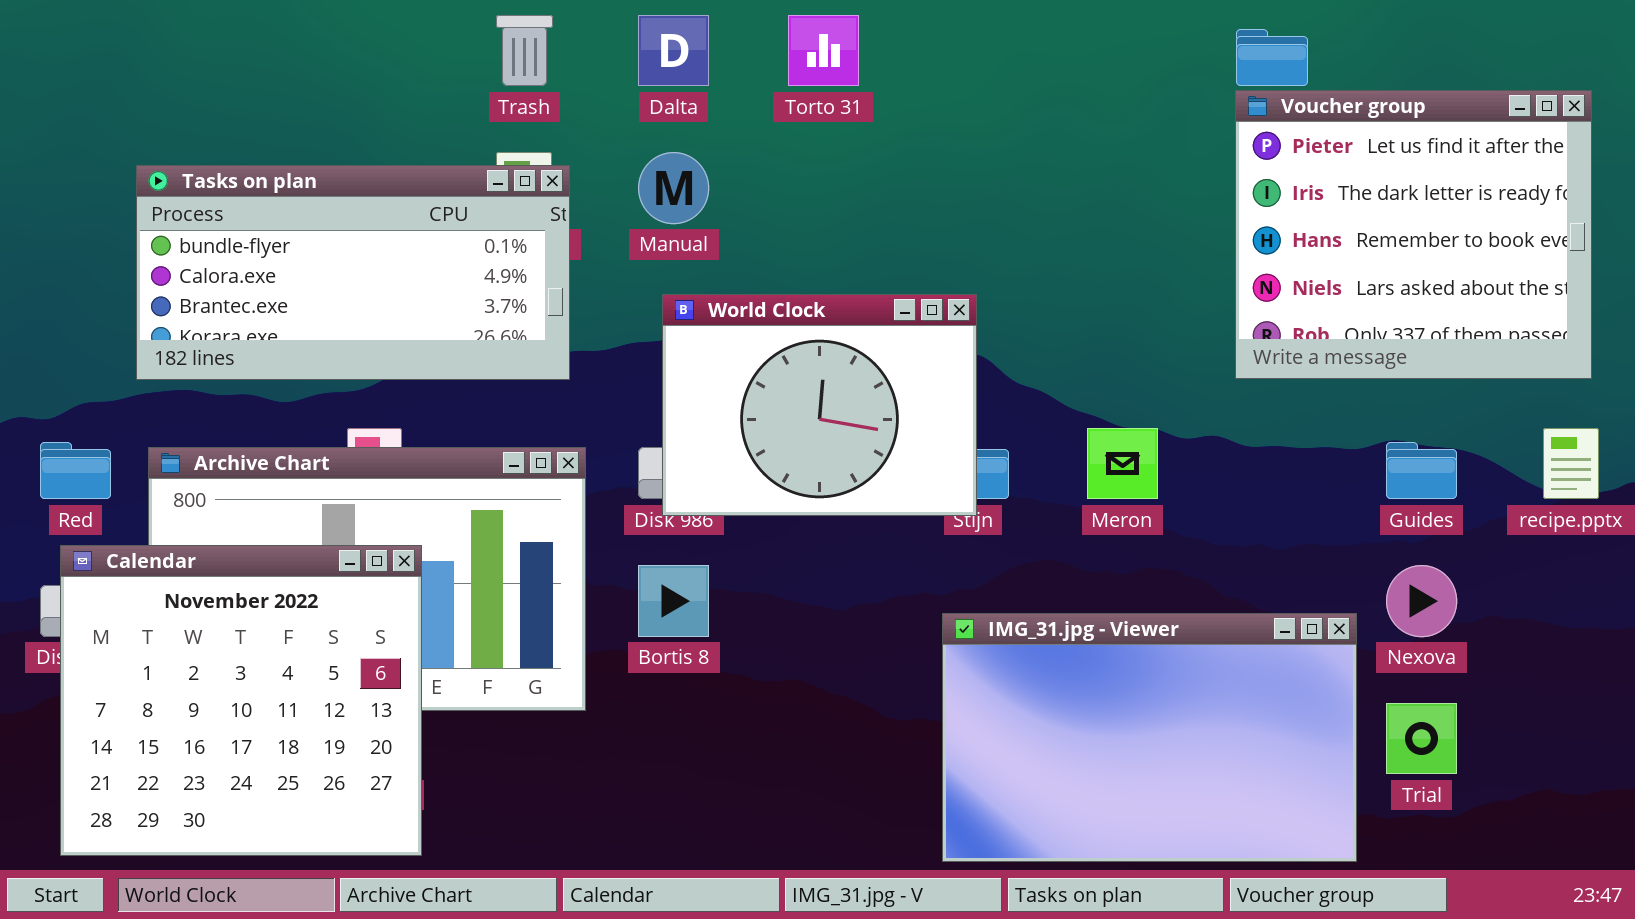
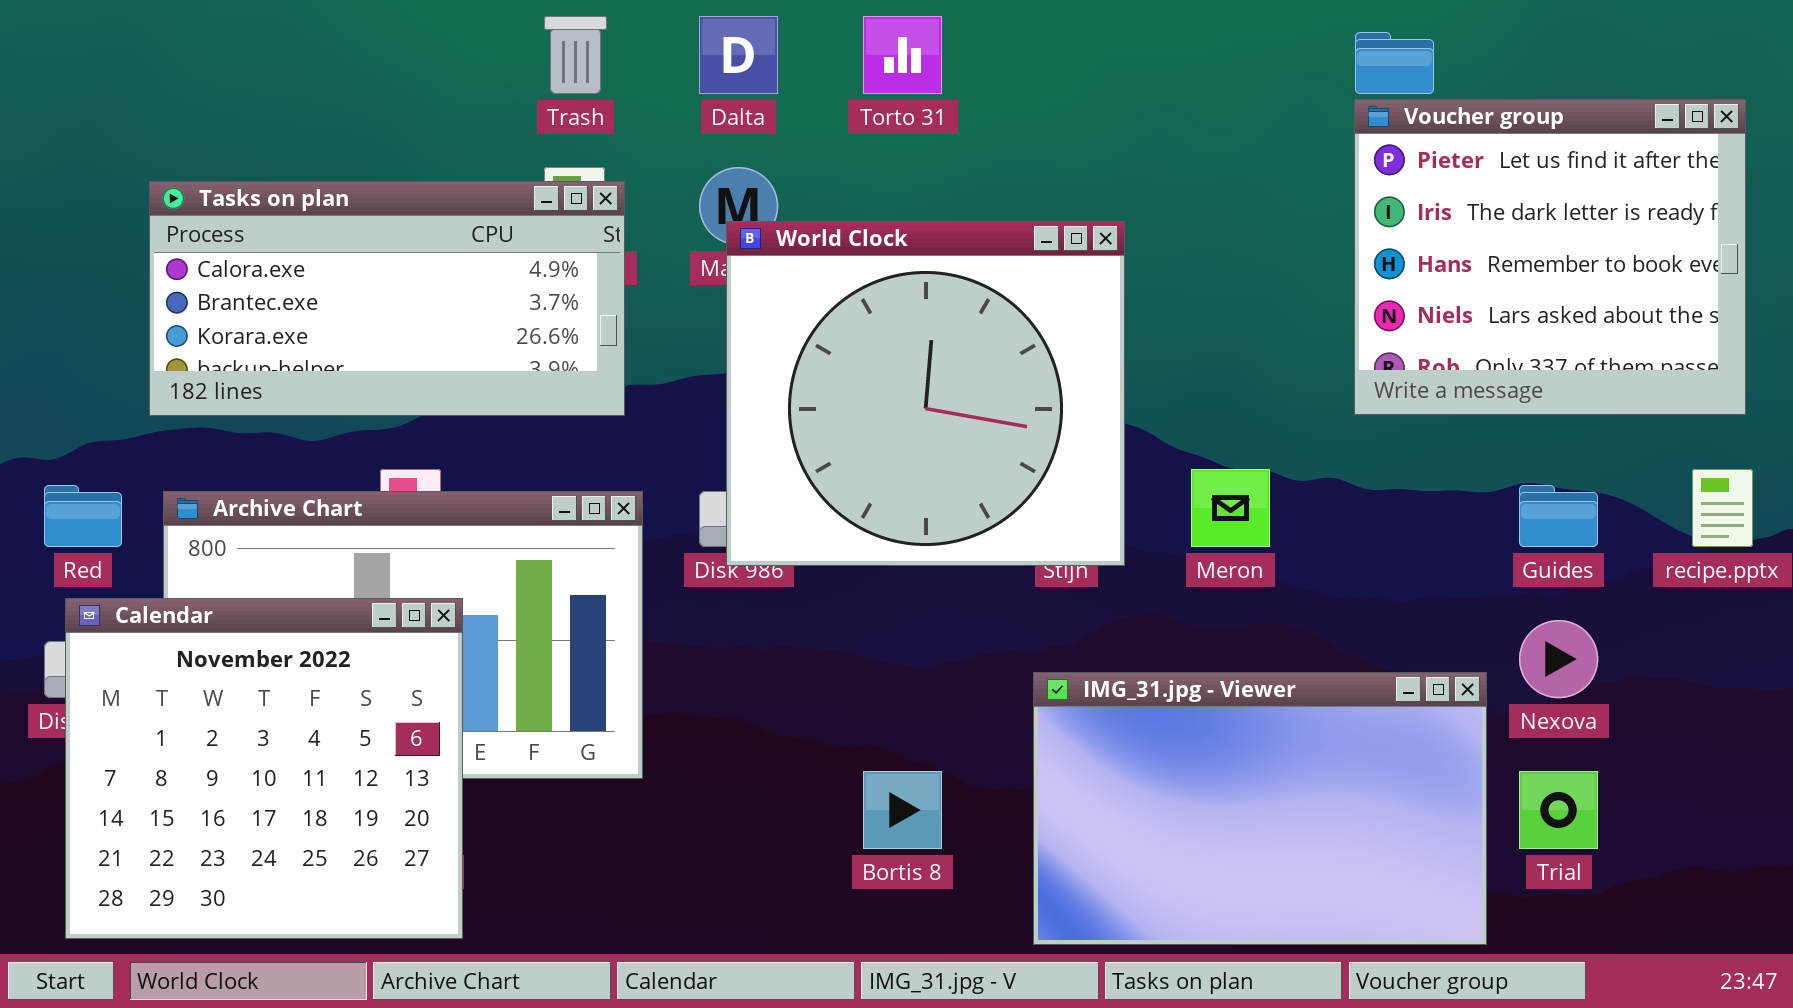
Tasks on plan: [136,165,570,380] -> [149,181,625,416], scrolled down 1 row
World Clock: [662,294,977,516] -> [726,221,1125,566], resized
Bortis 8: [638,565,709,637] -> [863,771,942,849], moved

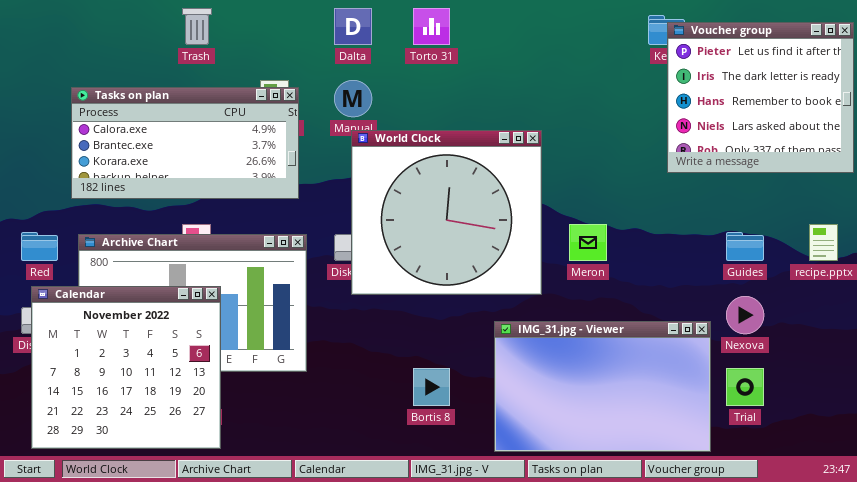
Trash: [544,16,607,94] -> [182,8,212,45], moved
Voucher group: [1354,99,1746,415] -> [667,22,854,173], moved
World Clock: [726,221,1125,566] -> [351,130,542,295], moved

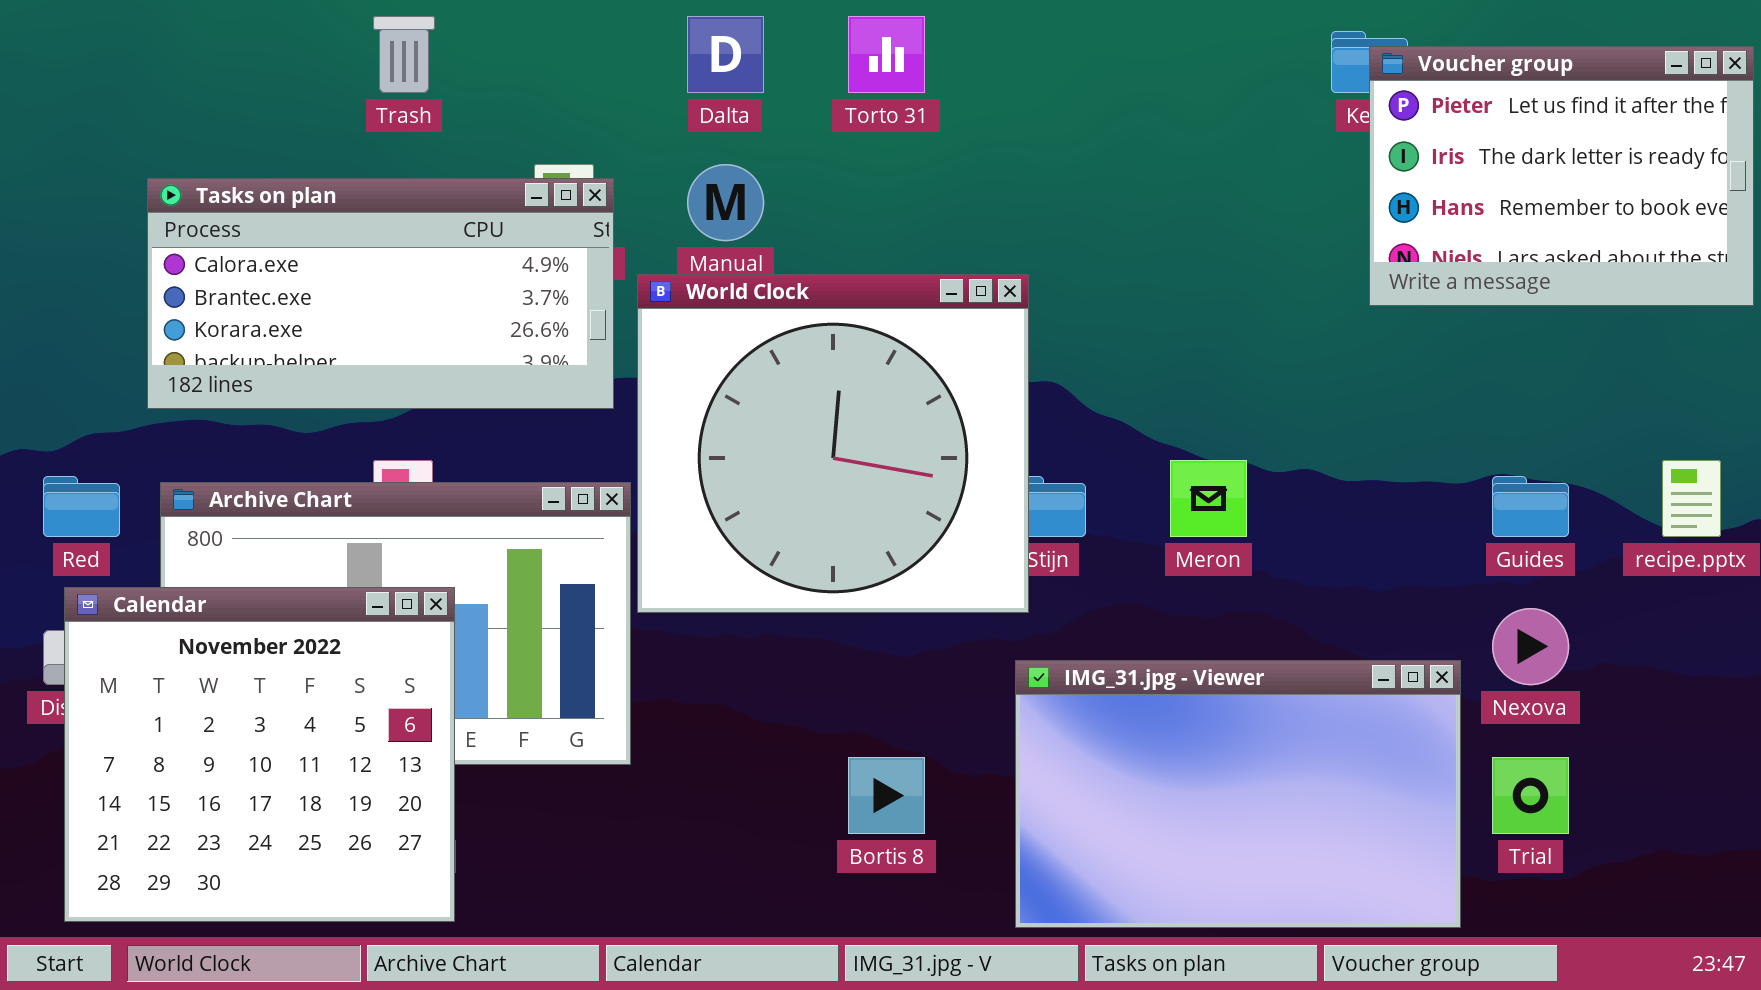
Voucher group: [667,22,854,173] -> [1369,46,1754,306], resized
World Clock: [351,130,542,295] -> [637,274,1029,613], moved

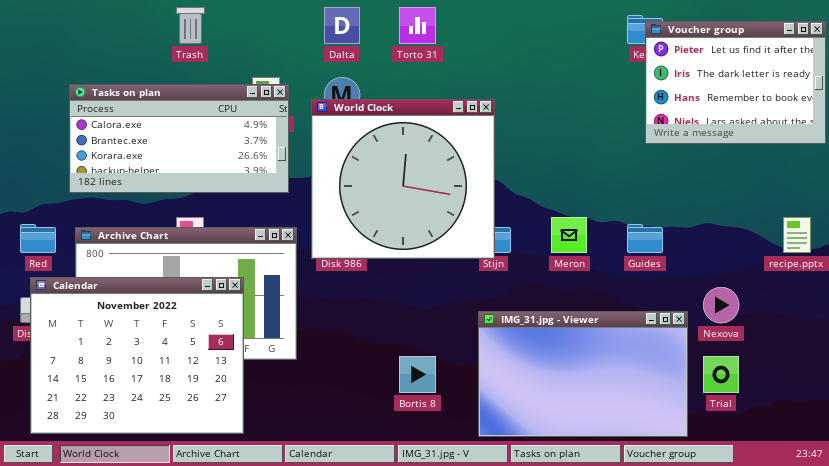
World Clock: [637,274,1029,613] -> [311,99,495,259], moved
Guides: [1492,476,1569,537] -> [627,224,663,253], moved
Calendar: [64,587,455,922] -> [30,277,244,434], resized

